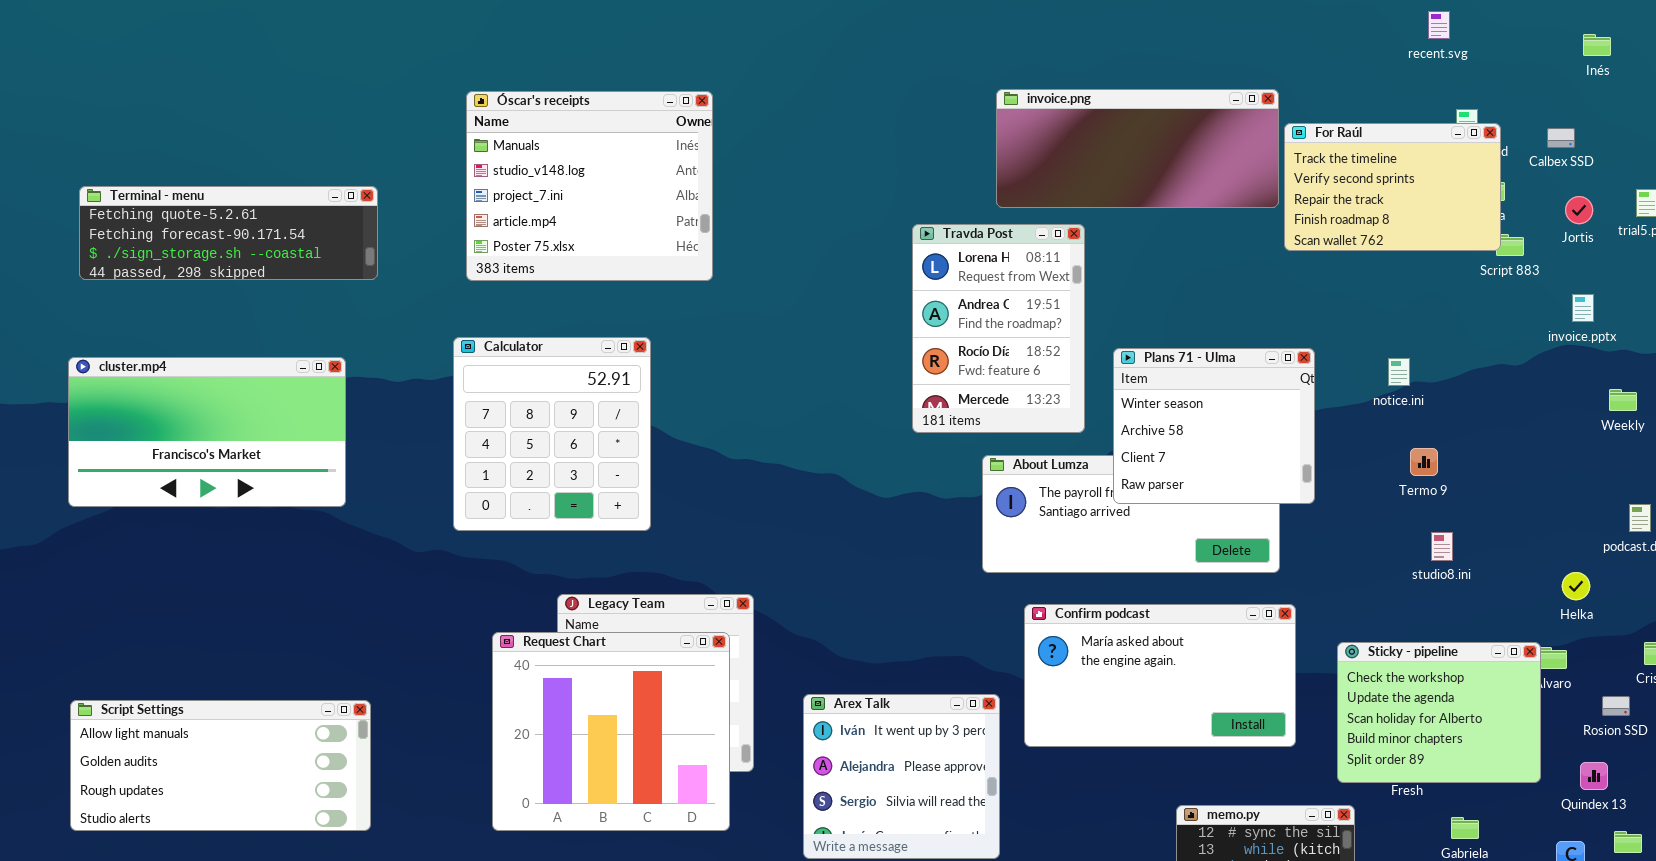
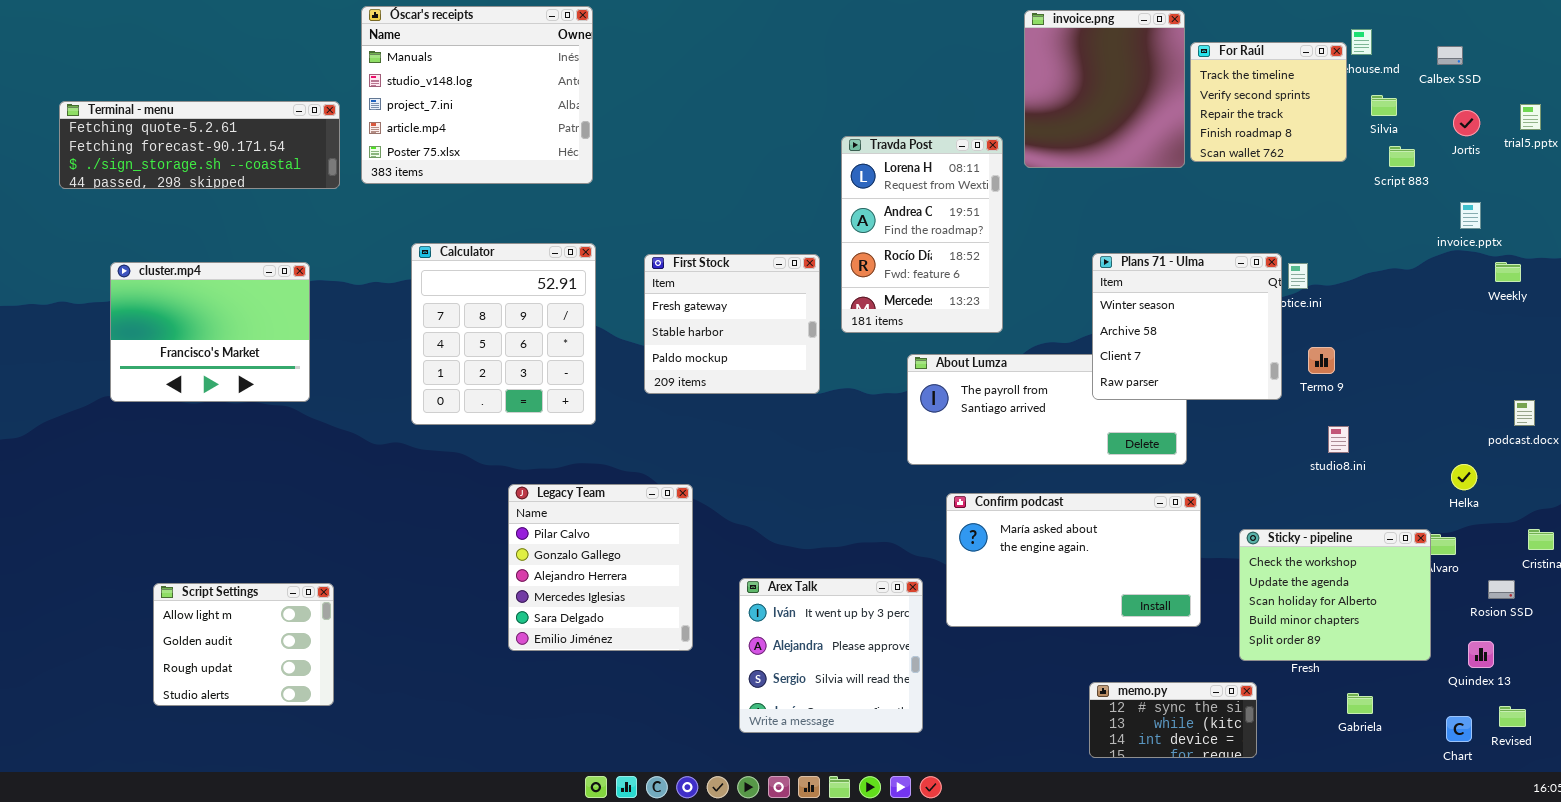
invoice.png: [996,89,1279,208] -> [1024,10,1185,168], resized
Óscar's receipts: [466,91,713,281] -> [361,6,593,184], moved
For Raúl: [1284,123,1501,251] -> [1190,42,1347,162], resized
Plans 71 - Ulma: [1113,348,1315,504] -> [1092,253,1282,400], moved
First Stock: none -> [644,254,820,394], opened
cluster.mp4: [68,357,346,507] -> [110,262,310,402], resized
Weekly: [1609,389,1637,411] -> [1495,262,1521,282], moved
Request Chart: [492,632,730,831] -> none, closed
Script Settings: [70,700,371,831] -> [153,583,334,706], resized

